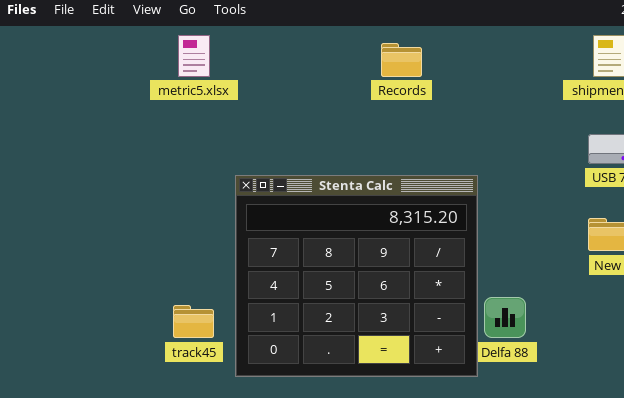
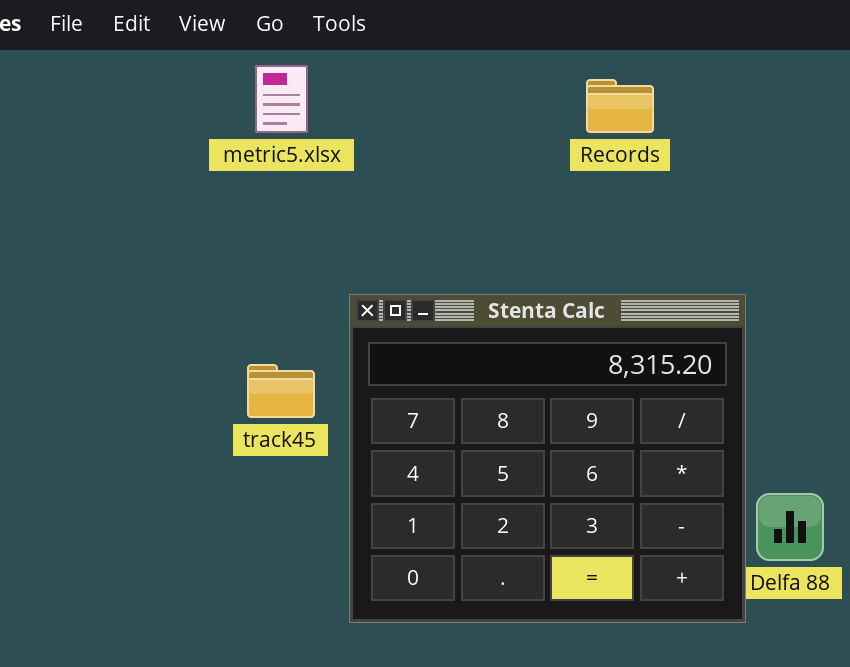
track45: [173,305,214,338] -> [247,364,315,418], moved

